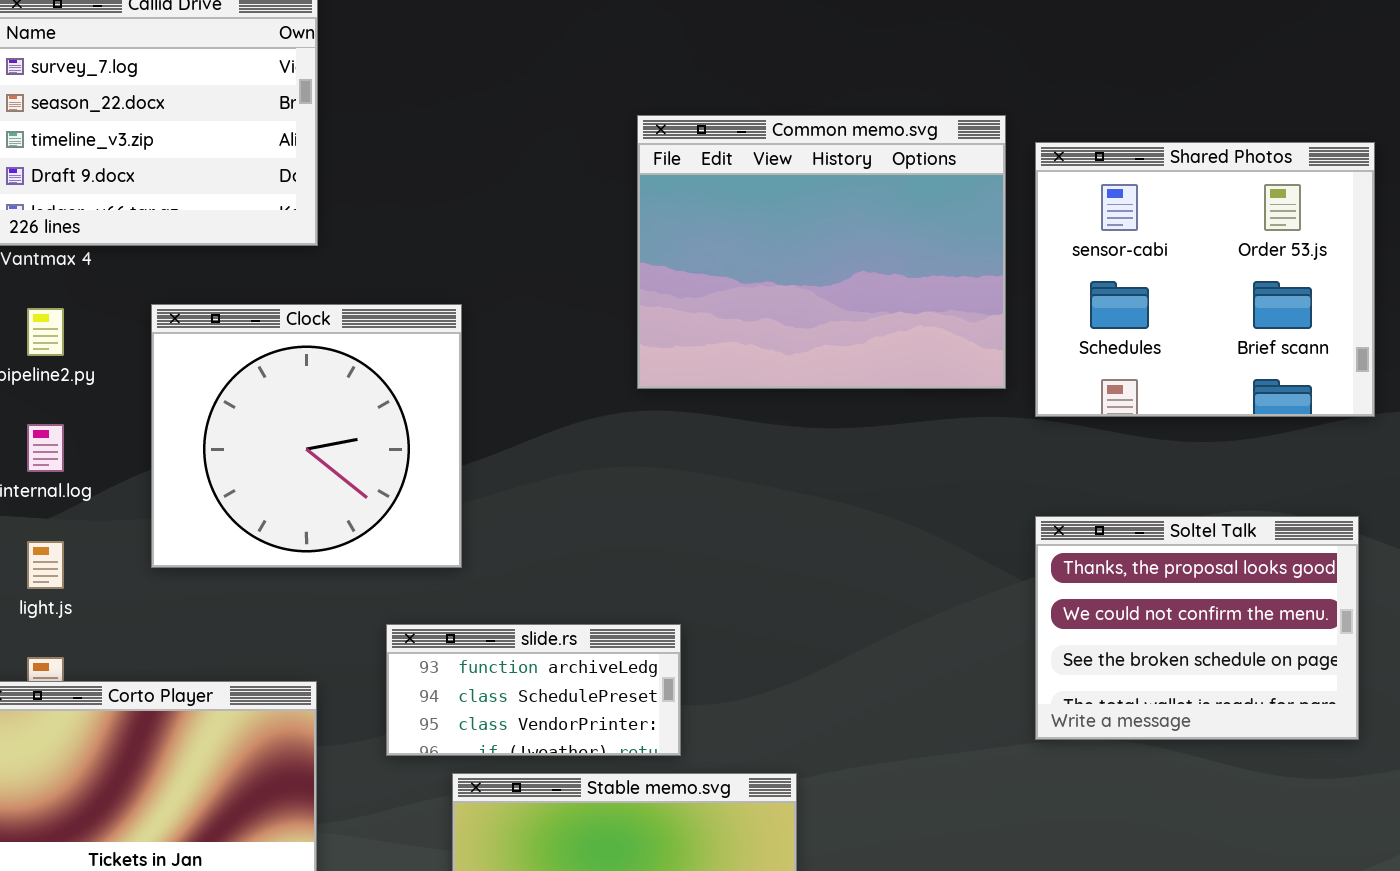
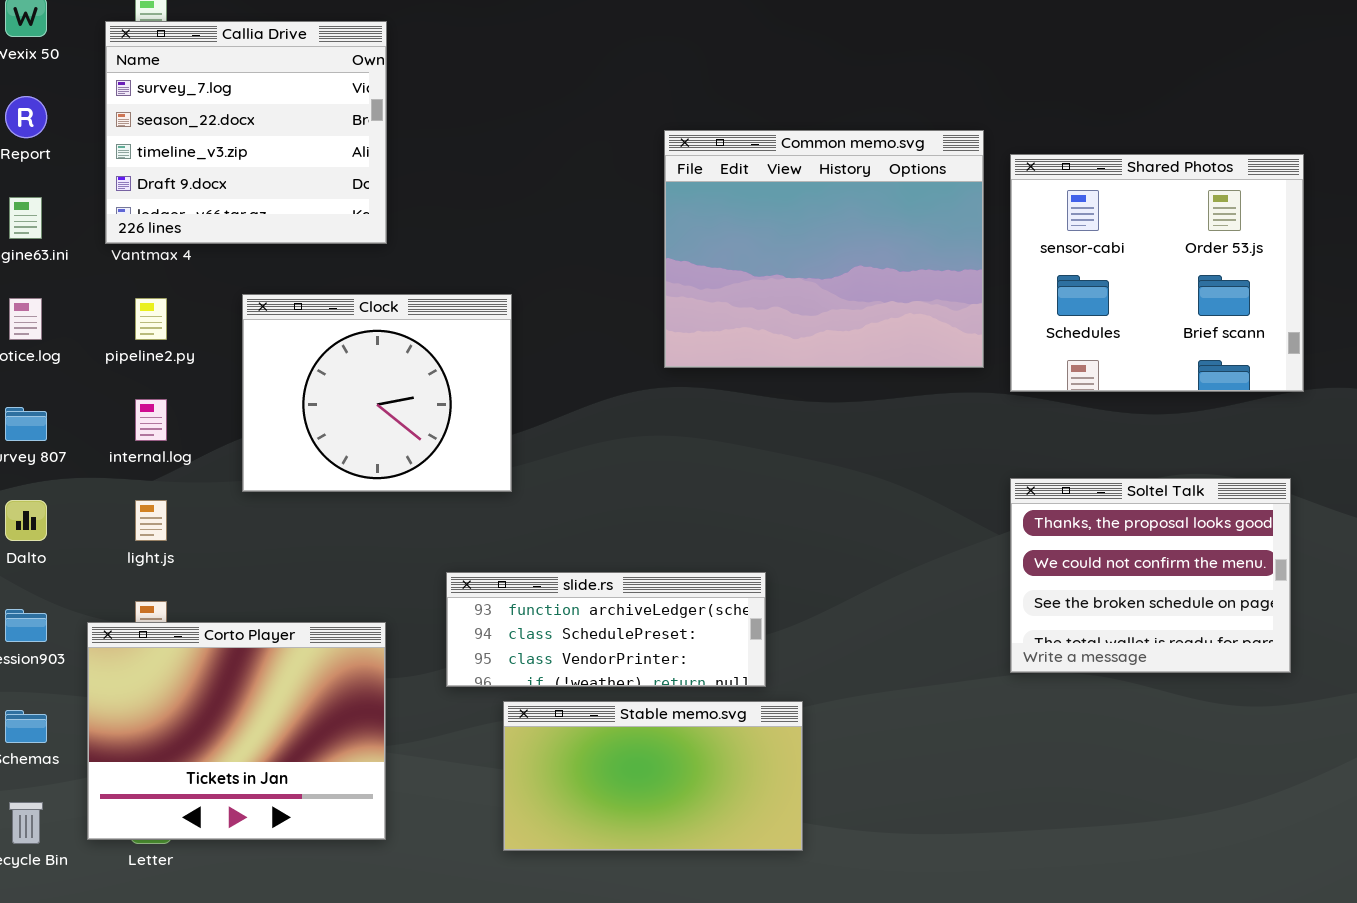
Clock: [151,304,462,568] -> [242,294,512,492], resized
slide.rs: [386,624,681,756] -> [446,572,766,687], resized

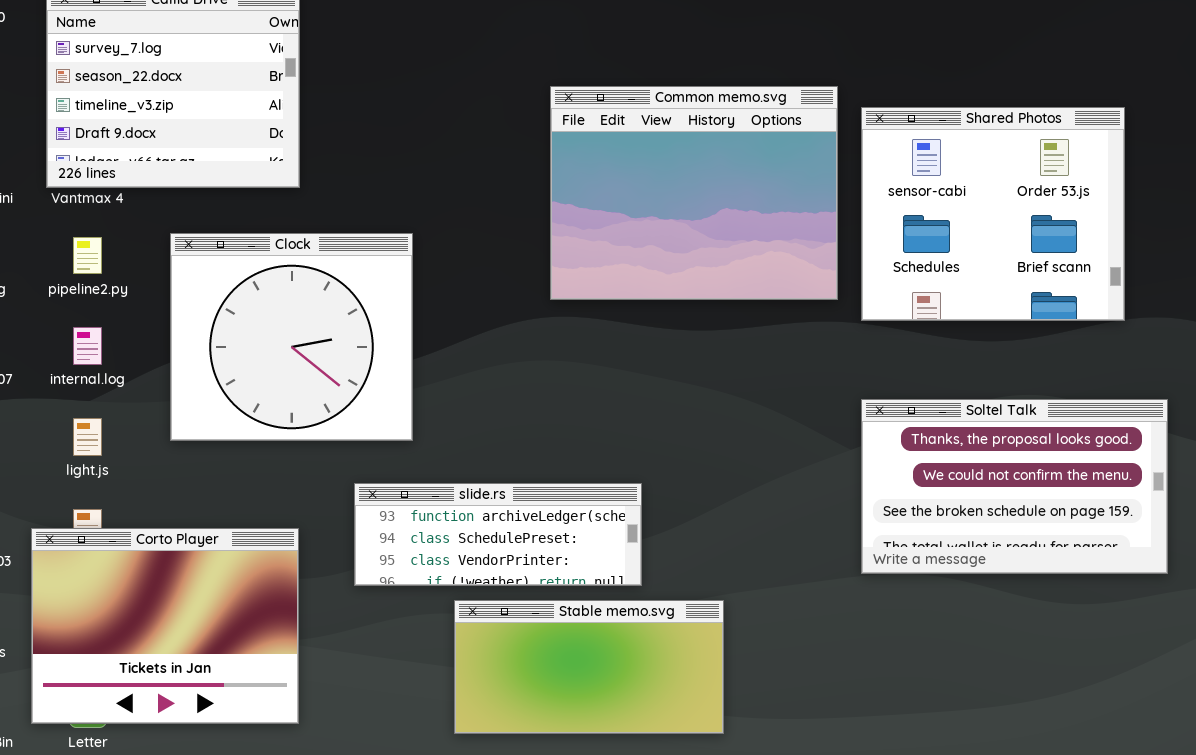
Clock: [242,294,512,492] -> [170,233,413,441], resized
Soltel Talk: [1010,478,1291,673] -> [861,399,1168,574], resized
Stable memo.svg: [503,701,803,851] -> [454,600,724,734], moved

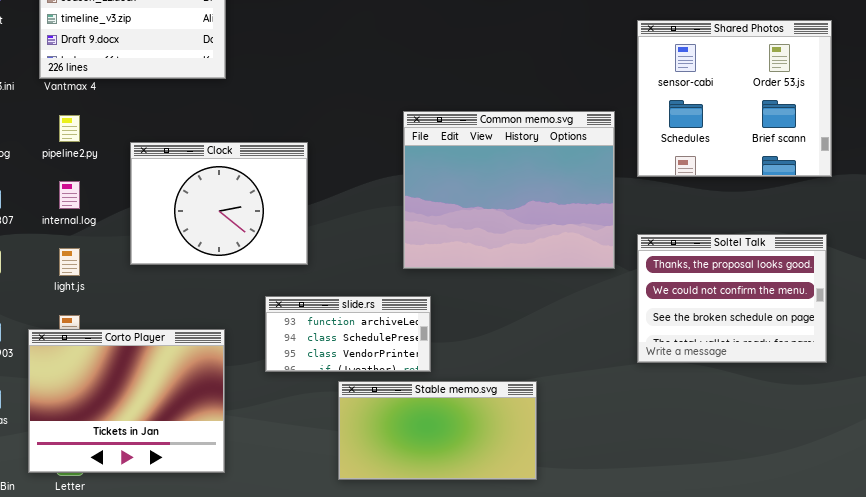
Common memo.svg: [550,86,838,300] -> [403,111,615,269], moved
Clock: [170,233,413,441] -> [130,142,308,265], resized
Soltel Talk: [861,399,1168,574] -> [637,234,827,363], resized
slide.rs: [354,483,642,586] -> [265,296,431,372], resized

